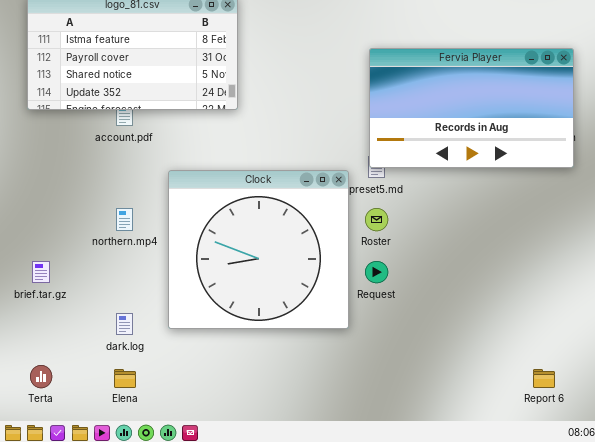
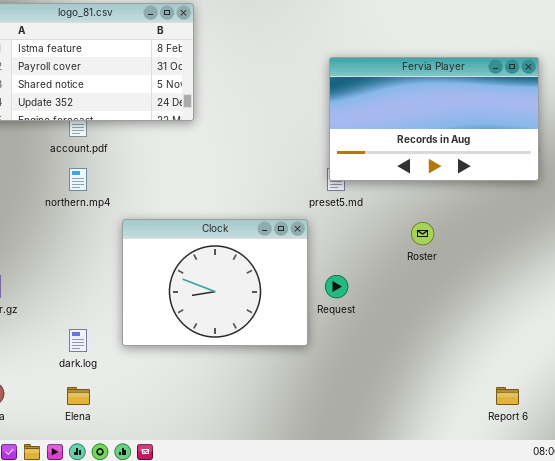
Clock: [168,170,349,329] -> [122,219,308,346], resized
northern.mp4: [116,208,133,231] -> [69,168,87,191], moved
Roster: [365,208,388,231] -> [411,222,434,245], moved

